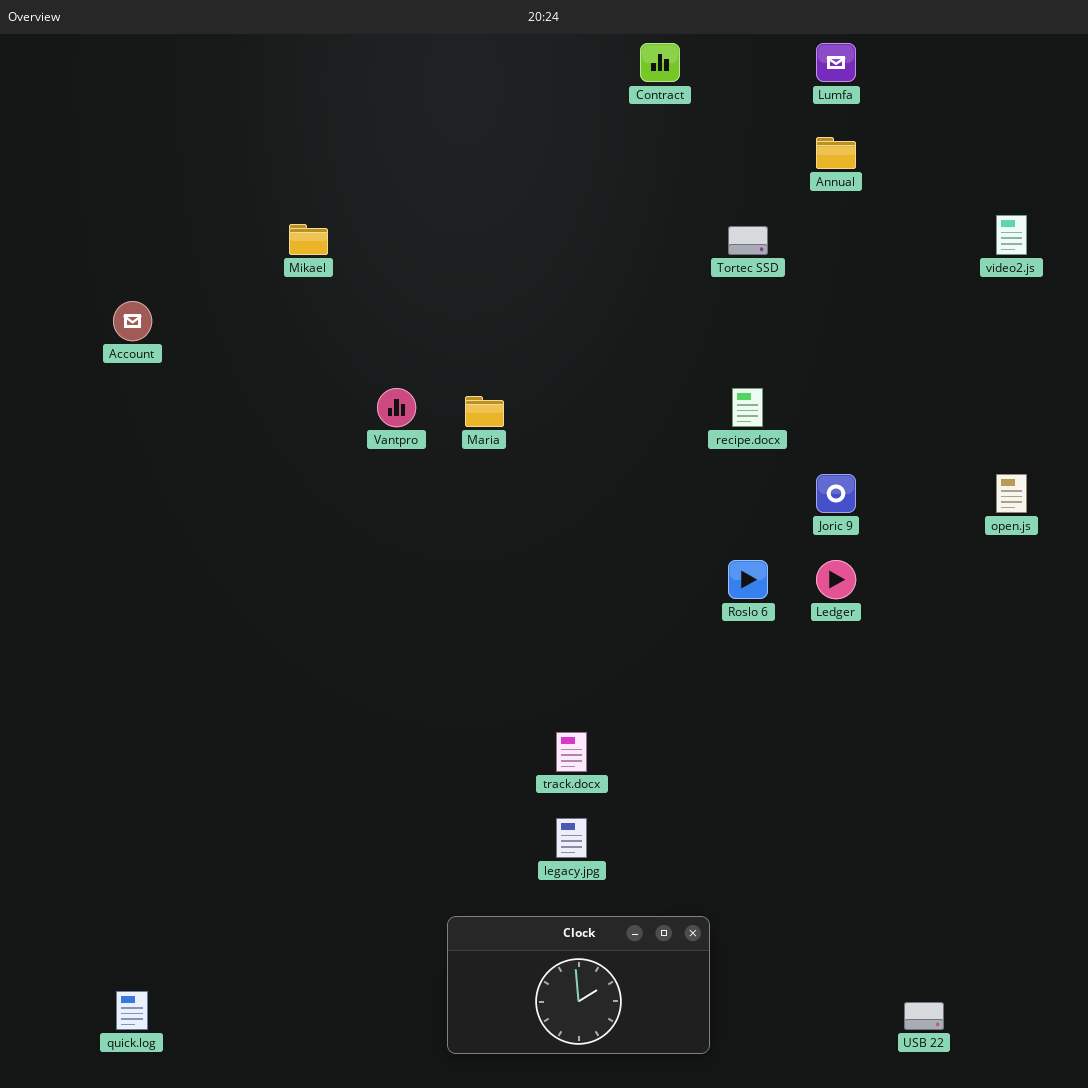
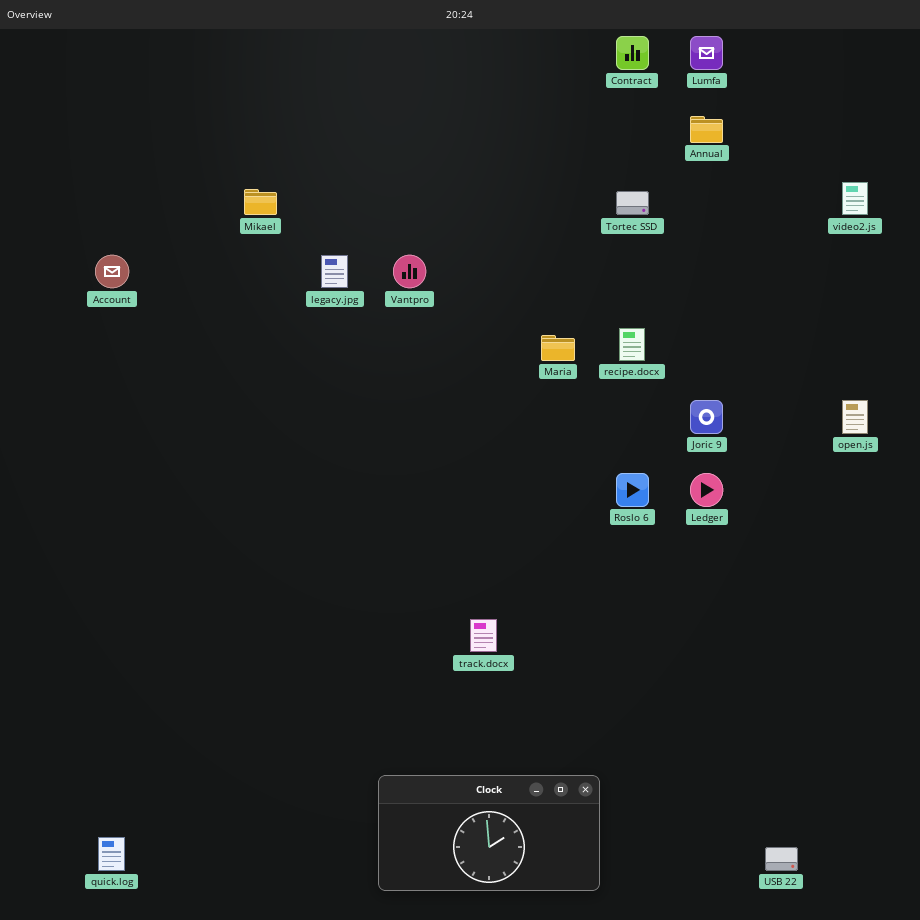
Contract: [640,43,680,82] -> [616,36,649,70], moved
Vantpro: [377,388,416,427] -> [393,255,426,288], moved
Maria: [465,396,504,427] -> [541,335,575,361], moved
legacy.jpg: [556,818,587,858] -> [321,255,348,288], moved

